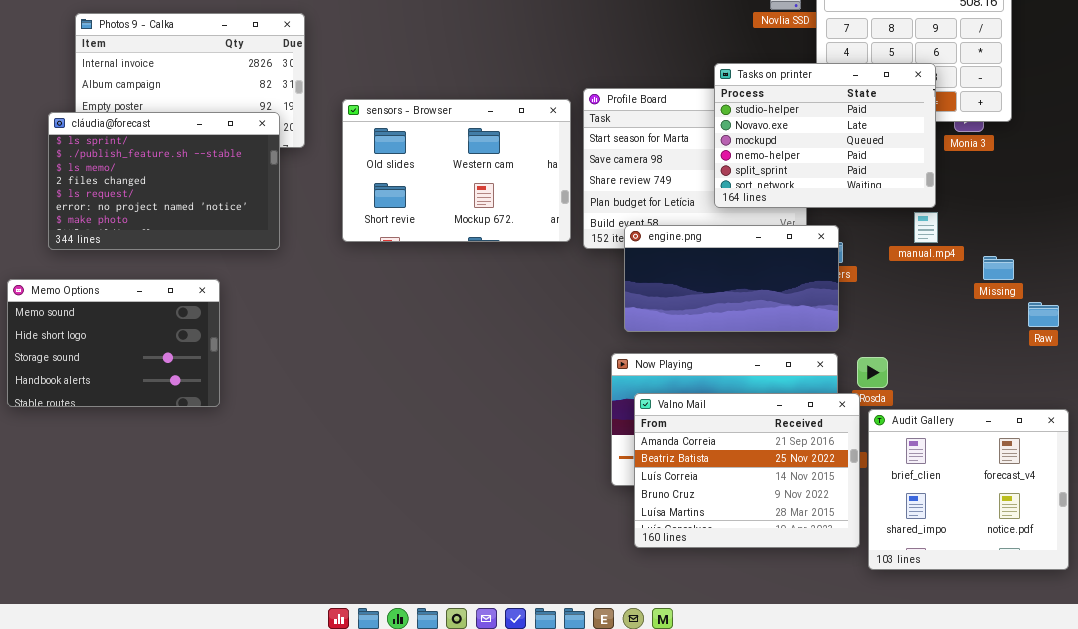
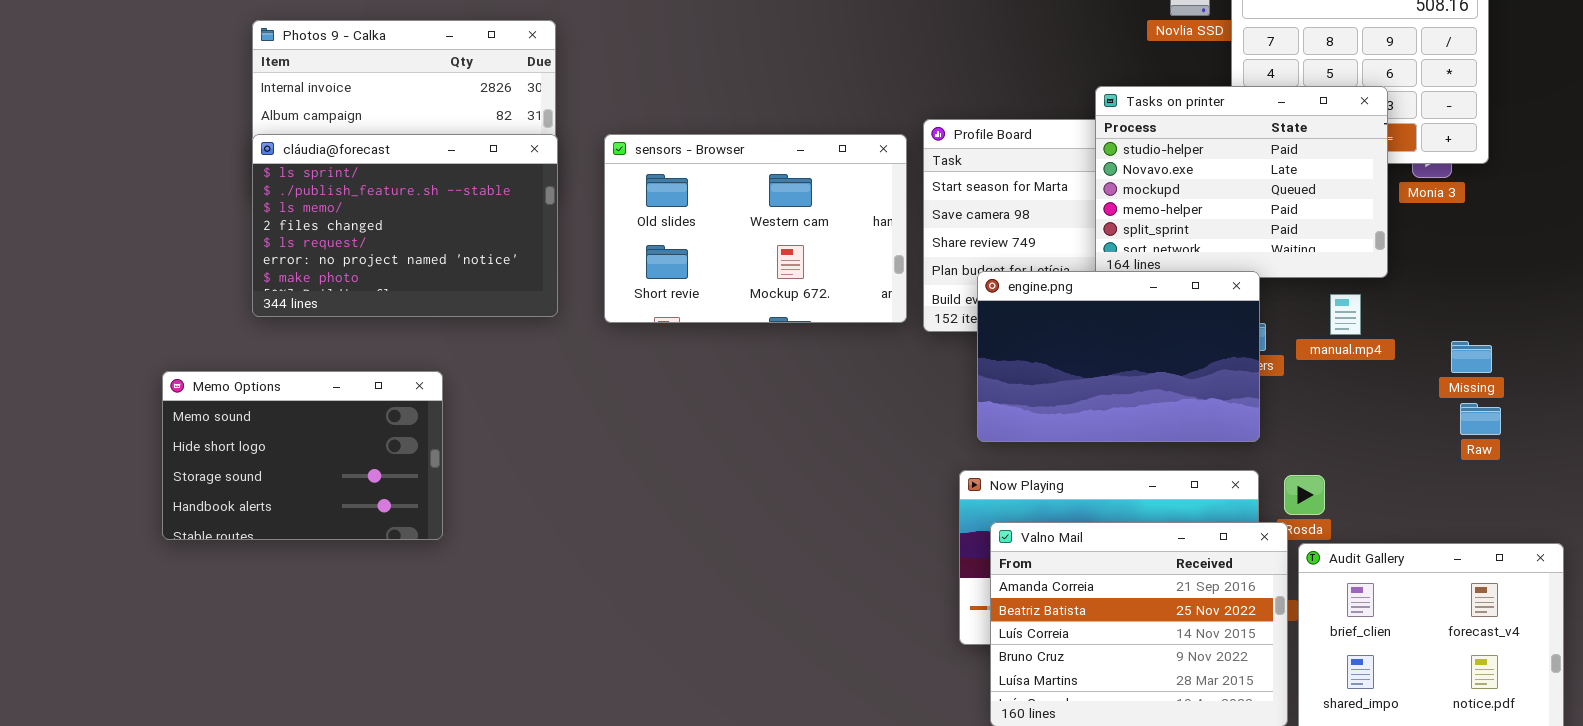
cláudia@forecast: [48,112,280,250] -> [252,134,558,317], moved
manual.mp4: [914,212,938,243] -> [1330,294,1361,335], moved
engine.png: [624,225,839,332] -> [977,271,1260,442], resized
Raw: [1028,302,1059,327] -> [1460,403,1501,435], moved

